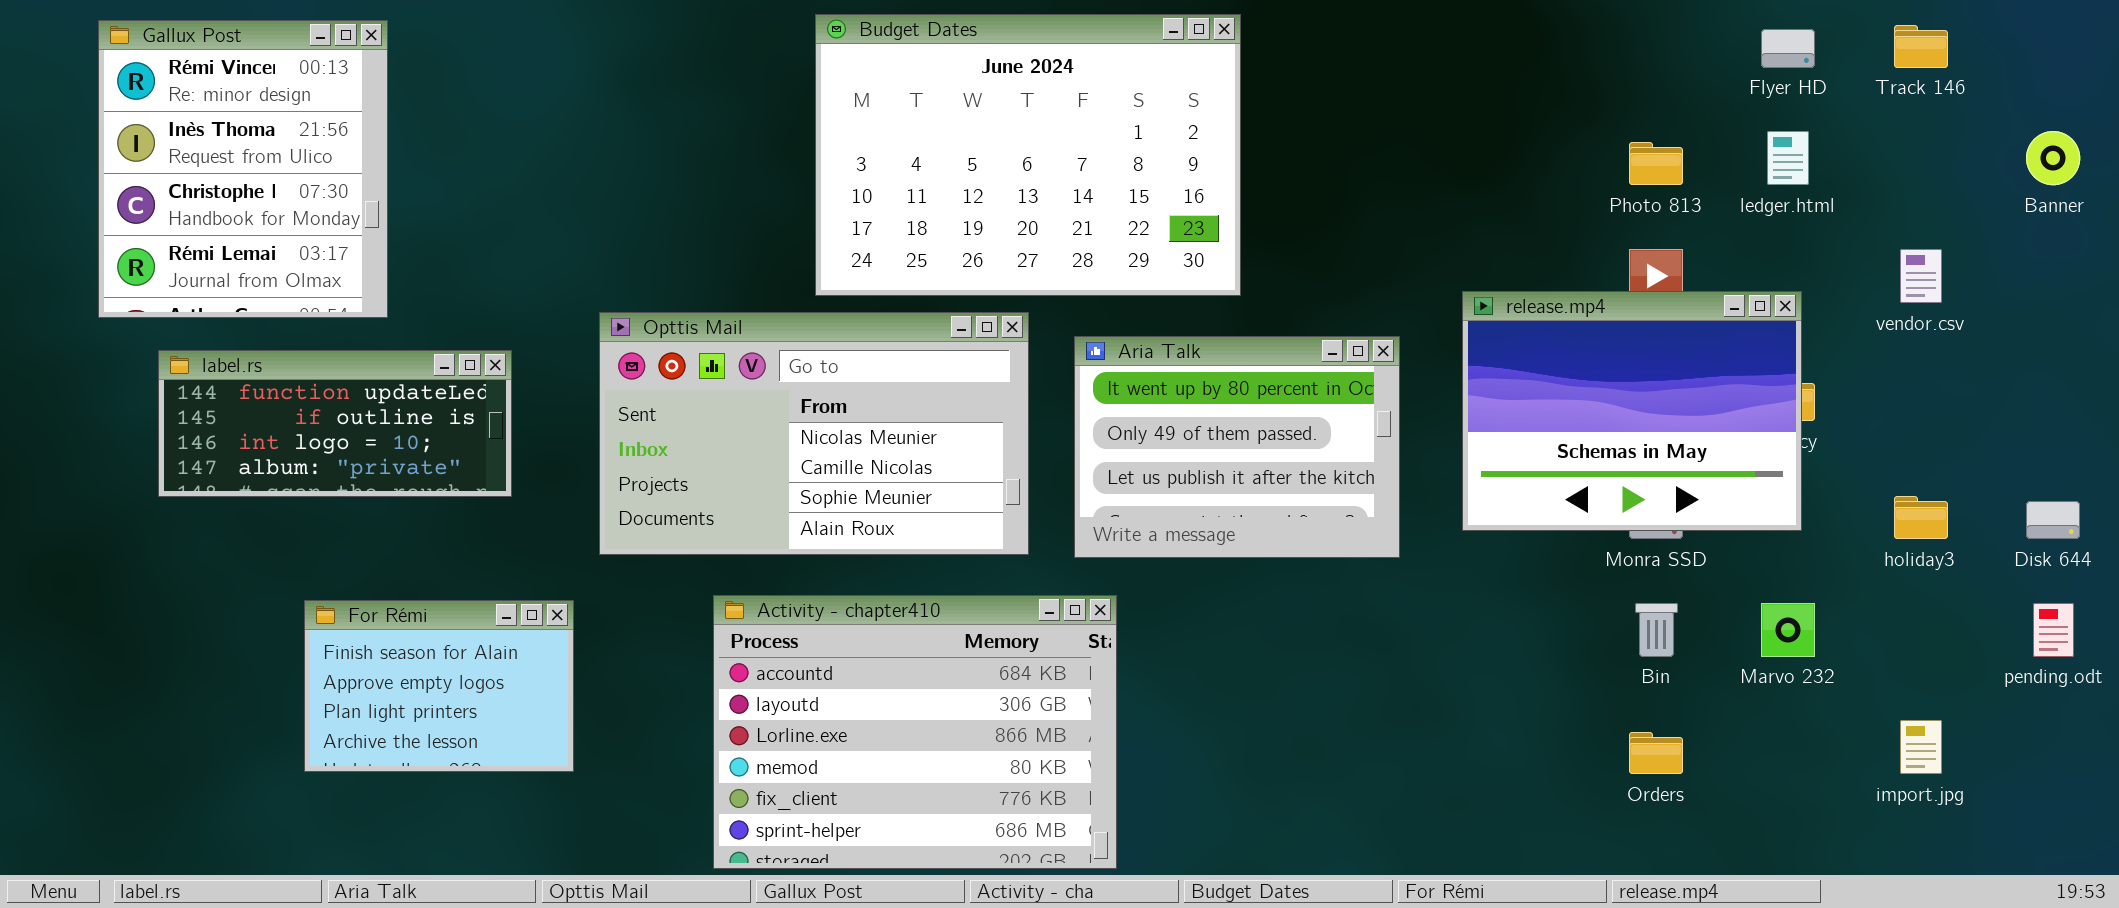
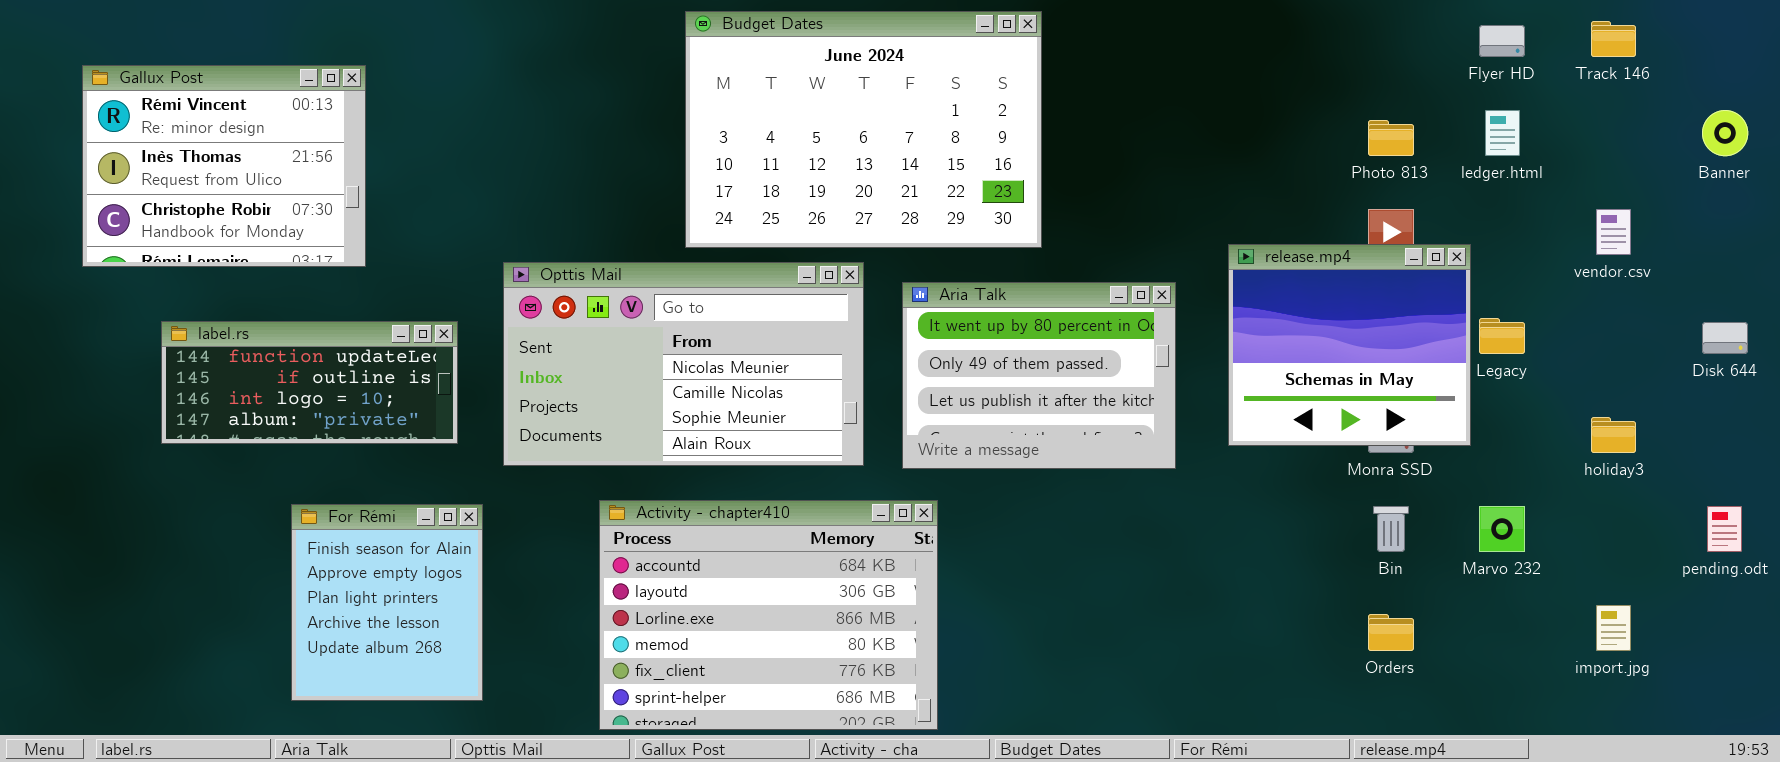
Gallux Post: [98,20,388,318] -> [82,65,366,267], resized
release.mp4: [1462,291,1802,531] -> [1228,244,1471,446], resized
label.rs: [158,350,512,497] -> [161,321,458,444], moved
Disk 644: [2026,501,2080,539] -> [1702,322,1748,354], moved
For Rémi: [304,600,574,772] -> [291,504,483,701], resized

